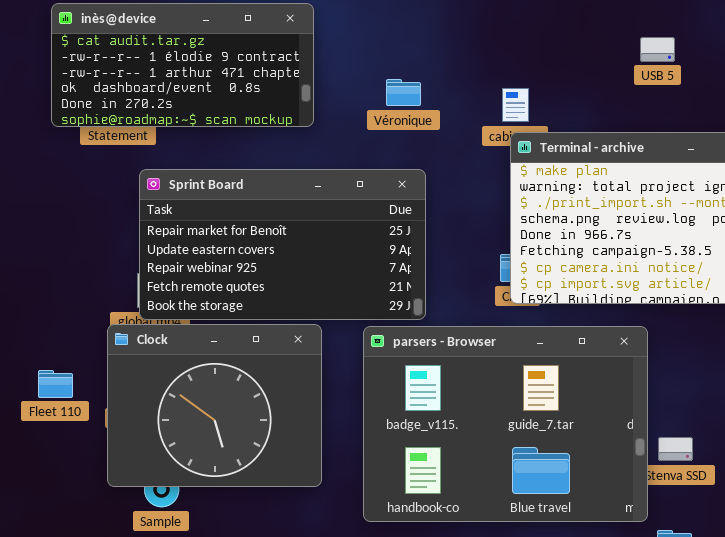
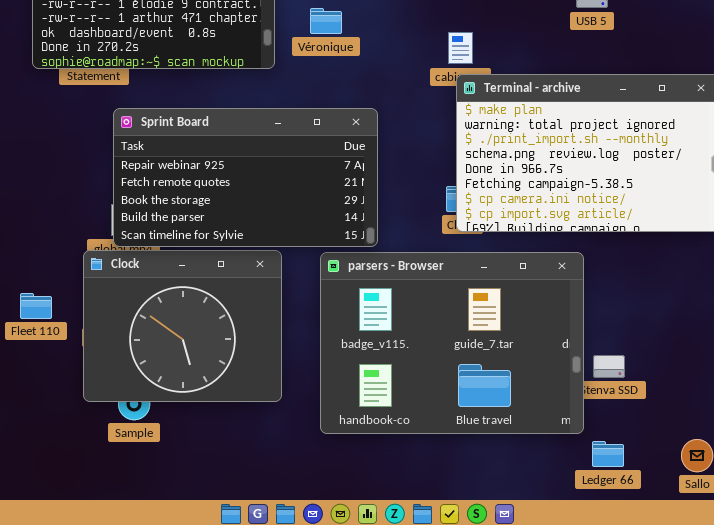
Véronique: [386,79,421,106] -> [310,8,342,34], moved
Sprint Board: [139,169,426,320] -> [113,108,378,247], scrolled down 2 rows

